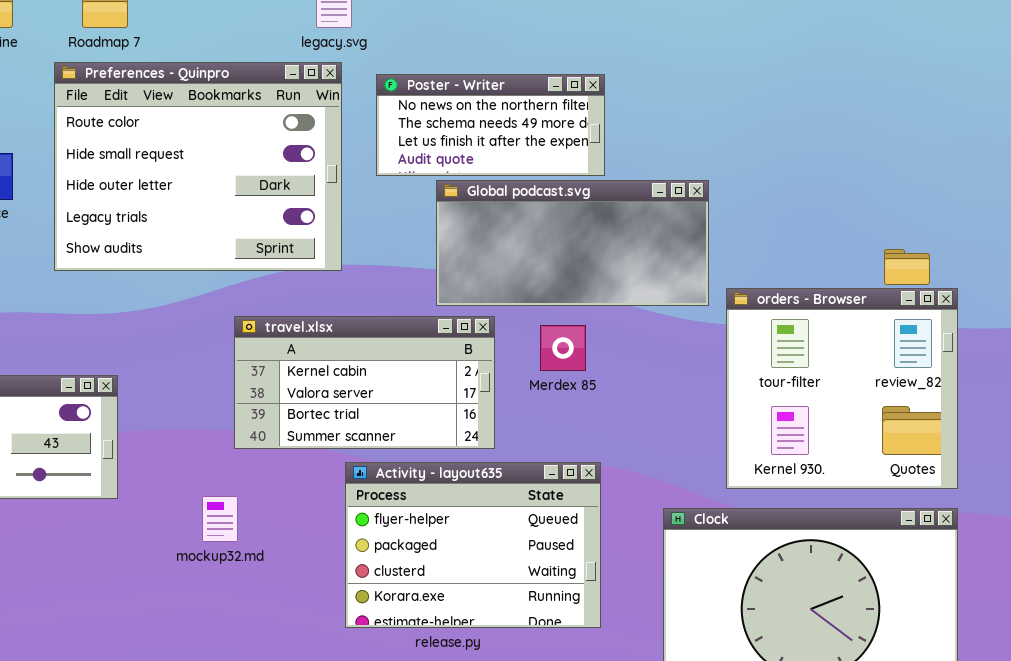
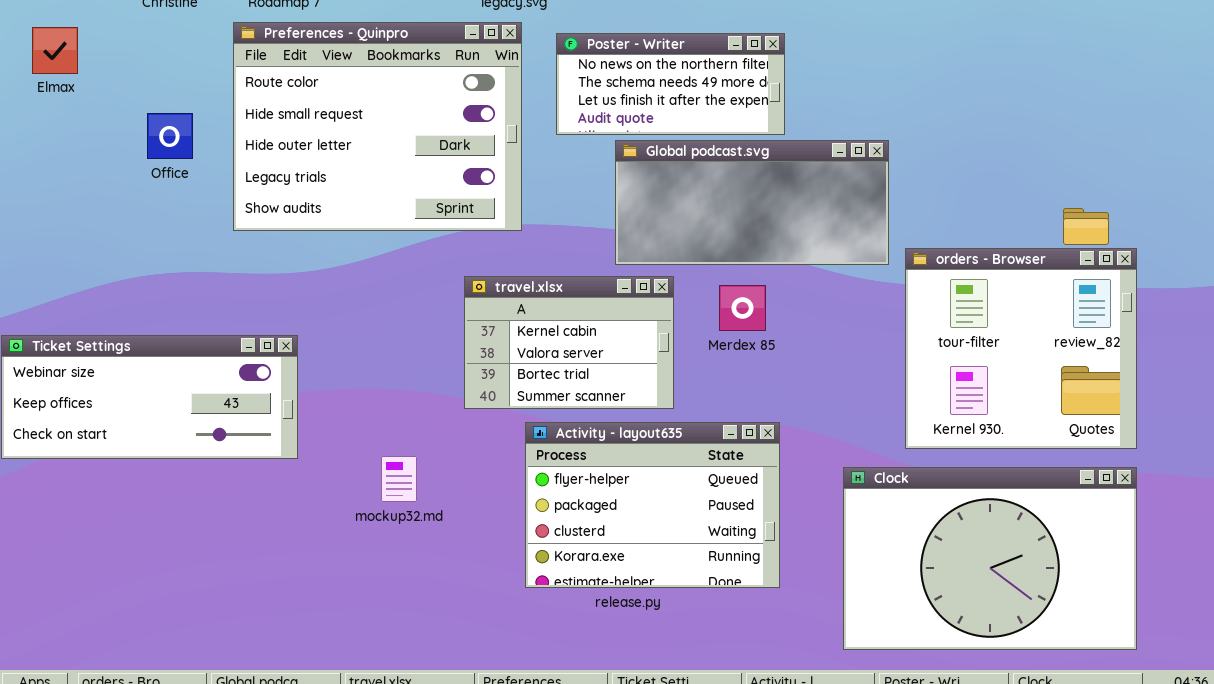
travel.xlsx: [234,316,495,449] -> [464,276,674,409], resized

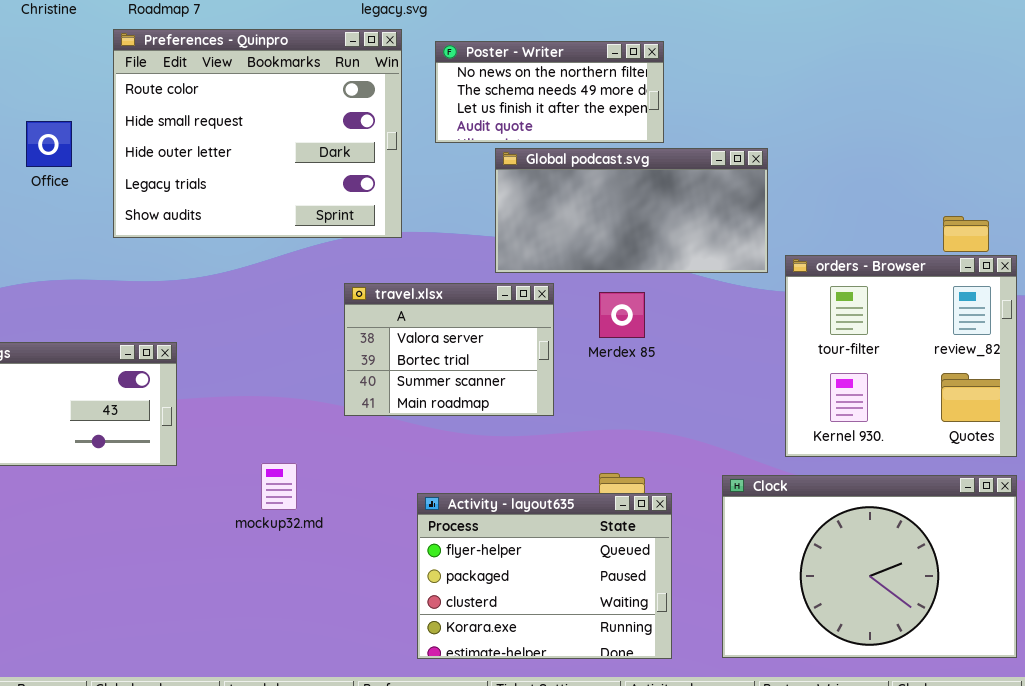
travel.xlsx: [464,276,674,409] -> [344,283,554,416], scrolled down 1 row
Activity - layout635: [525,422,780,588] -> [417,493,672,659], moved

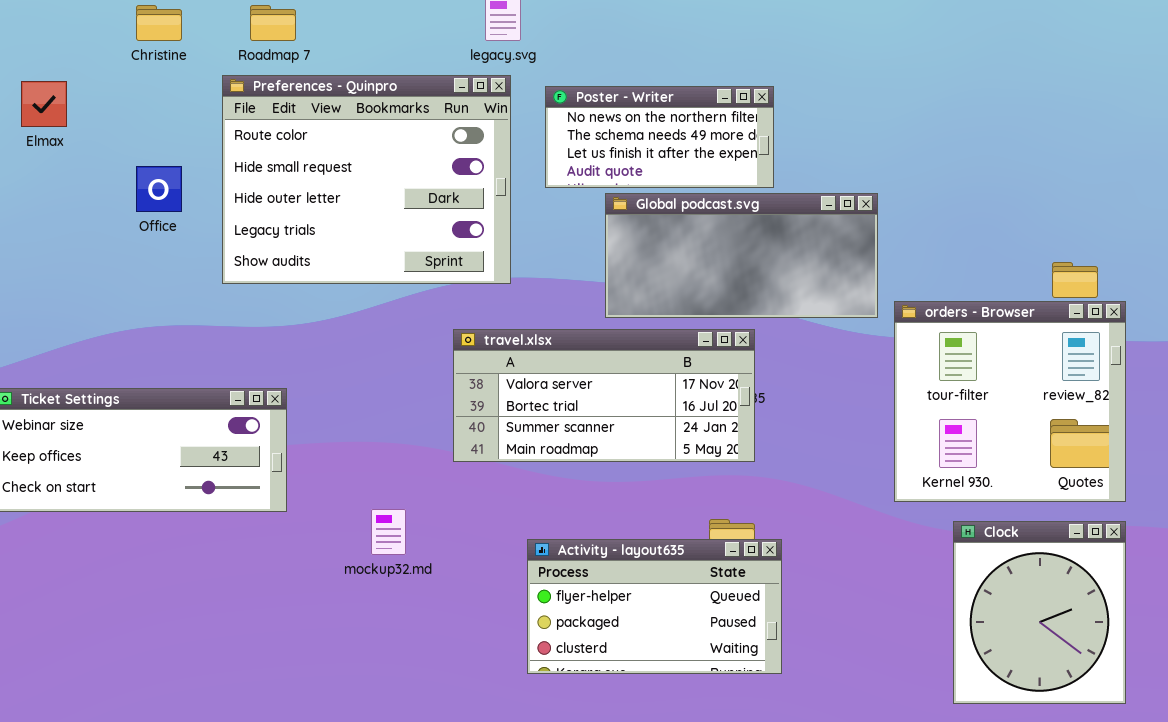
travel.xlsx: [344,283,554,416] -> [453,329,755,462], resized
Clock: [722,475,1017,658] -> [953,521,1126,704], resized
Activity - layout635: [417,493,672,659] -> [527,539,782,674], resized

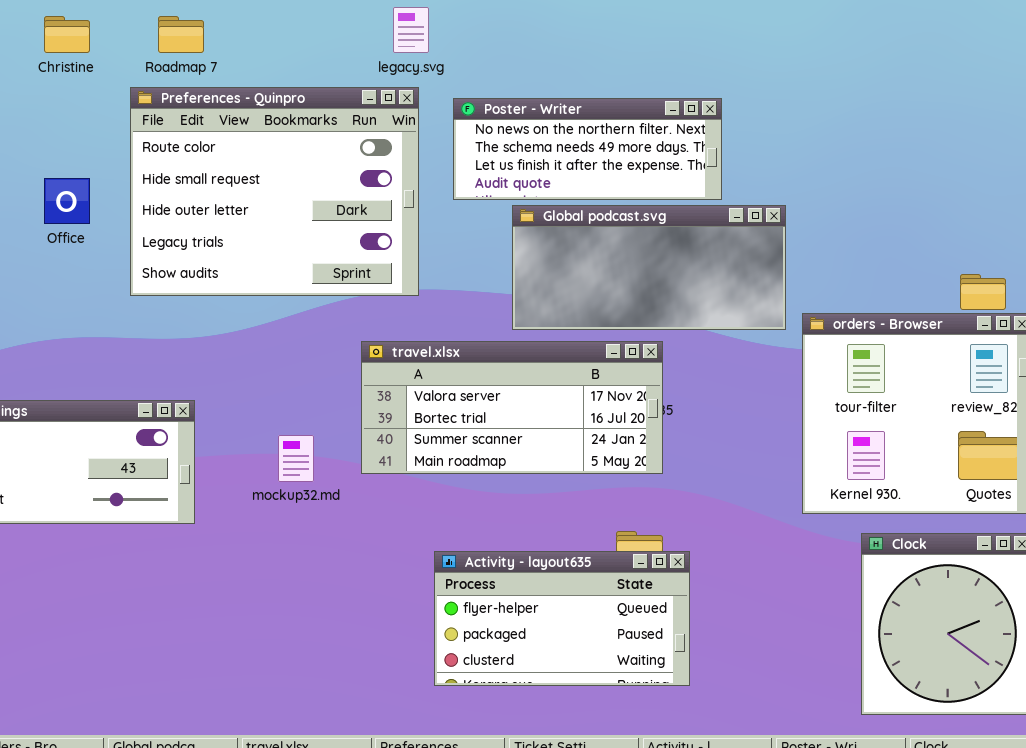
Poster - Writer: [545,86,774,188] -> [453,98,722,200], resized
mockup32.md: [371,509,406,555] -> [278,435,314,482], moved

